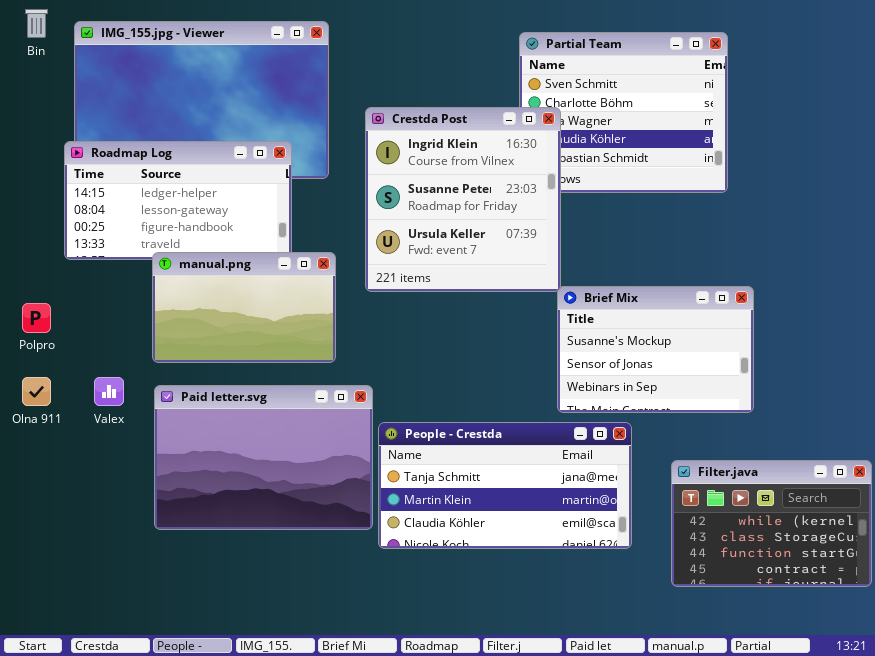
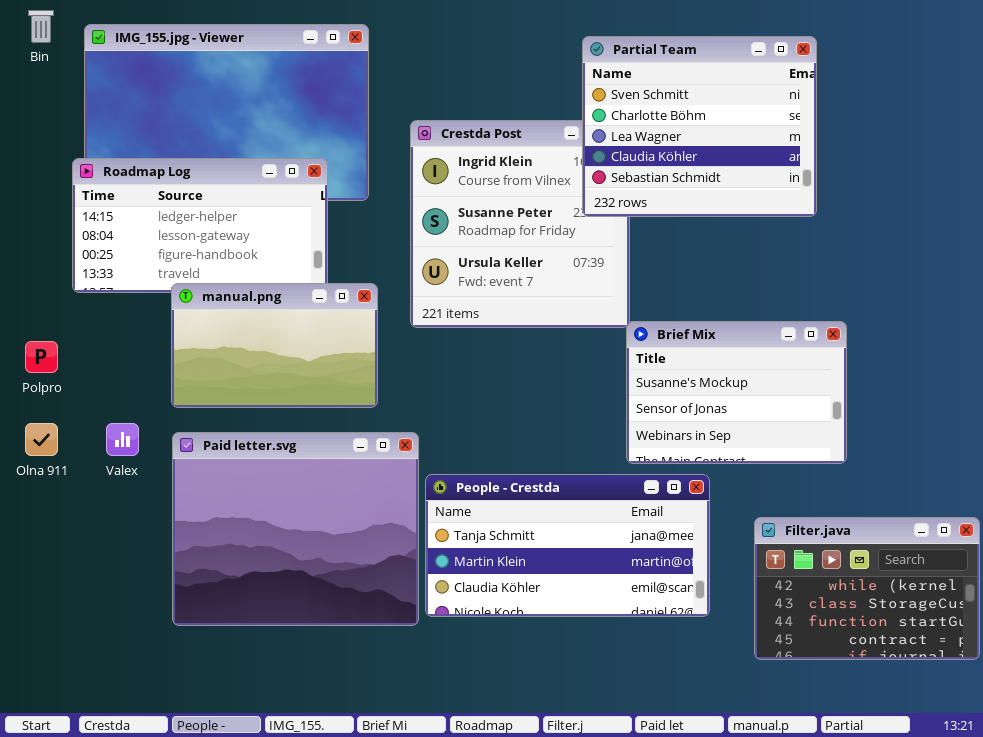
Partial Team: [519,32,728,193] -> [582,36,817,217], raised
Paid letter.svg: [154,385,373,530] -> [172,432,419,626], resized

